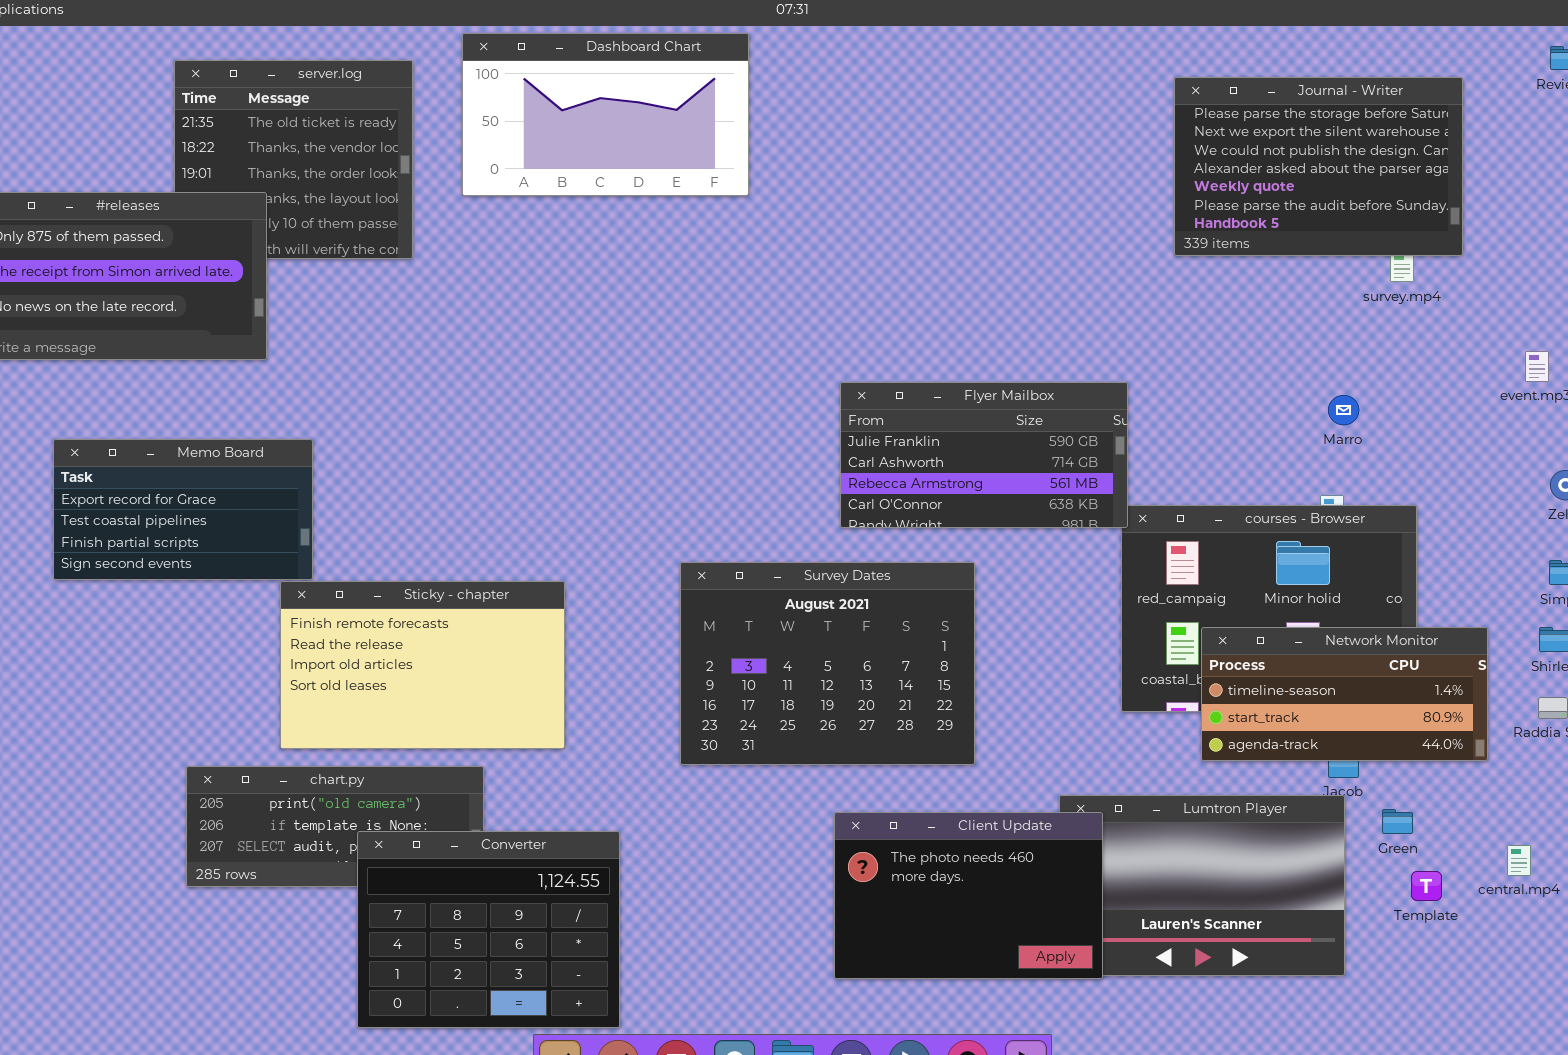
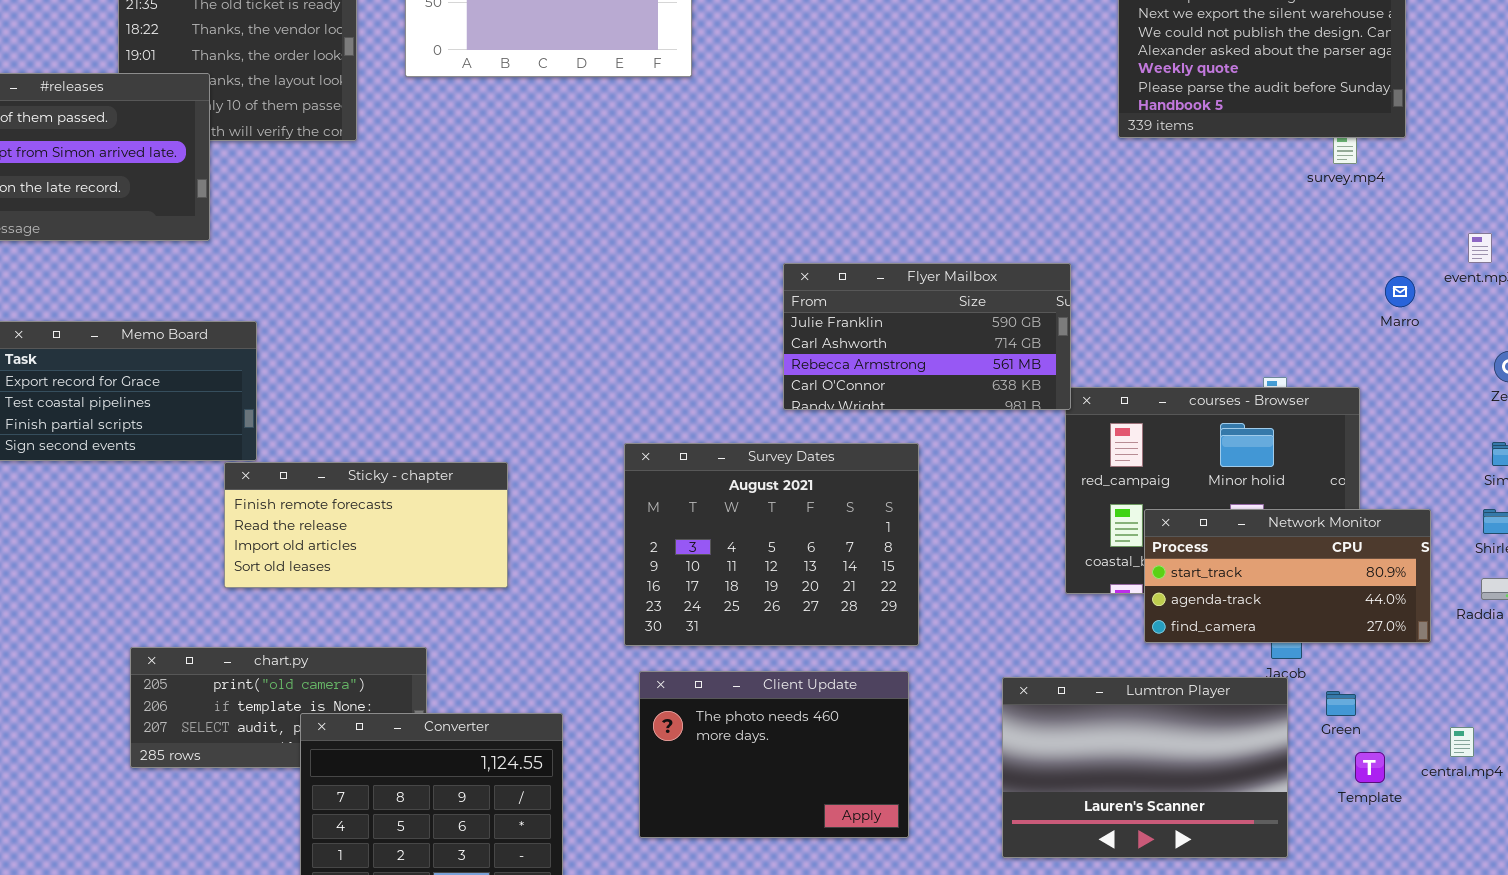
Marro: [1328,395,1359,425] -> [1385,276,1415,307], moved
Sticky - chapter: [280,581,565,749] -> [224,462,508,588], resized
Network Monitor: [1201,627,1488,761] -> [1144,509,1431,643], scrolled down 1 row
Client Update: [834,812,1103,979] -> [639,671,909,838], moved

